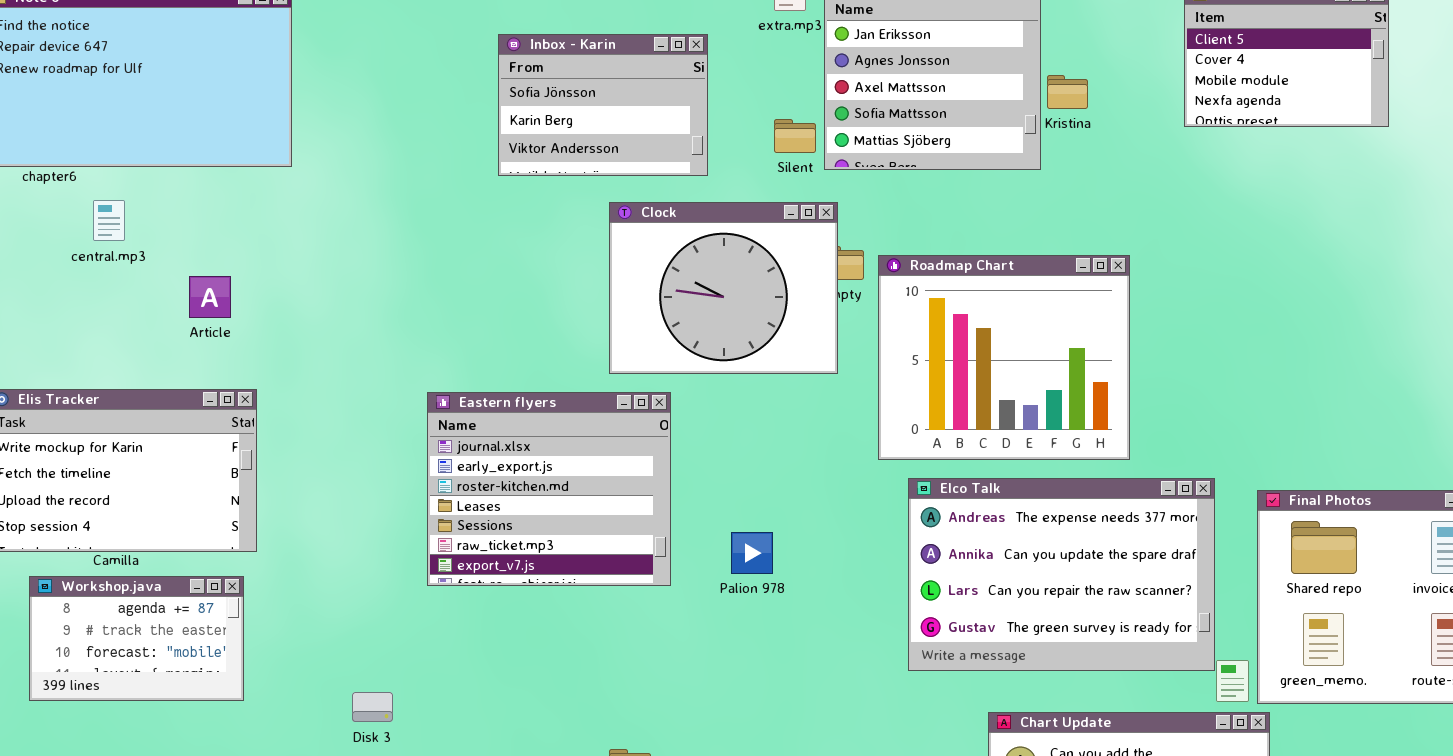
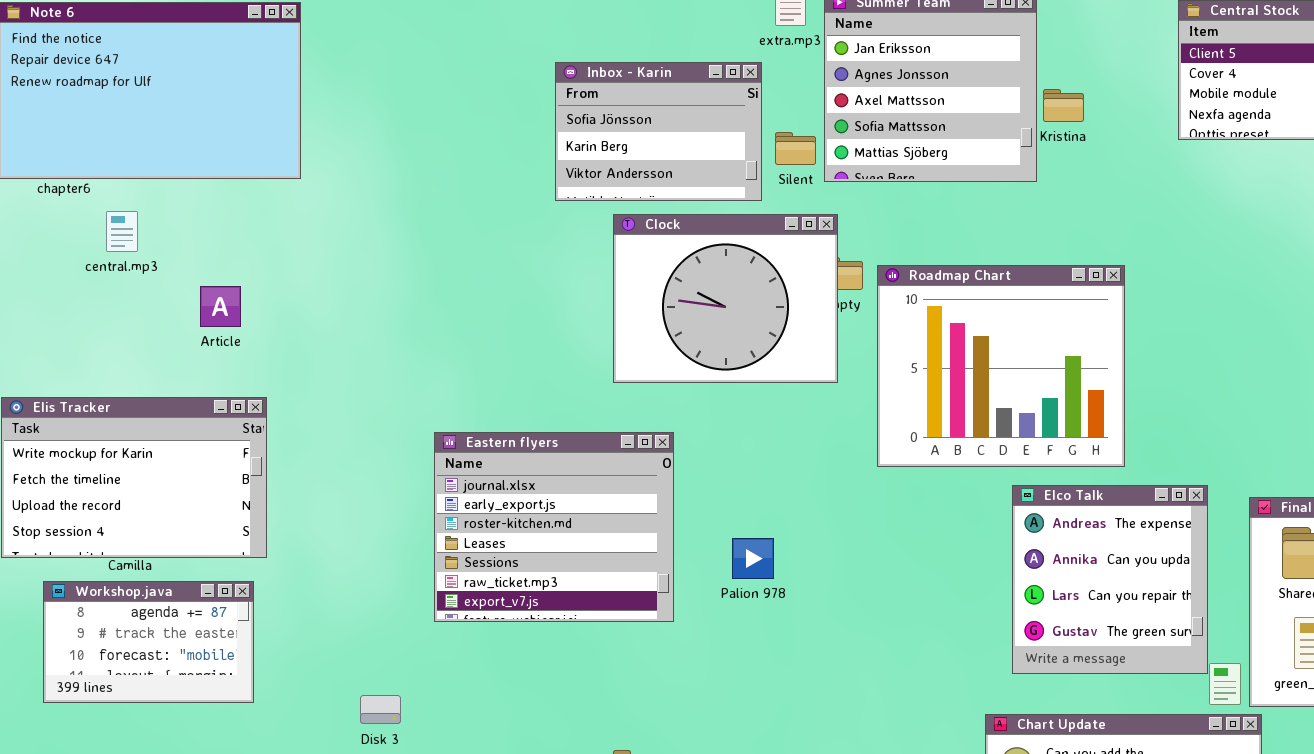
Inbox - Karin: [498,34,708,176] -> [555,62,762,201], moved
Eastern flyers: [427,392,671,586] -> [434,432,674,622], moved
Elco Talk: [908,478,1215,671] -> [1012,485,1208,674], resized

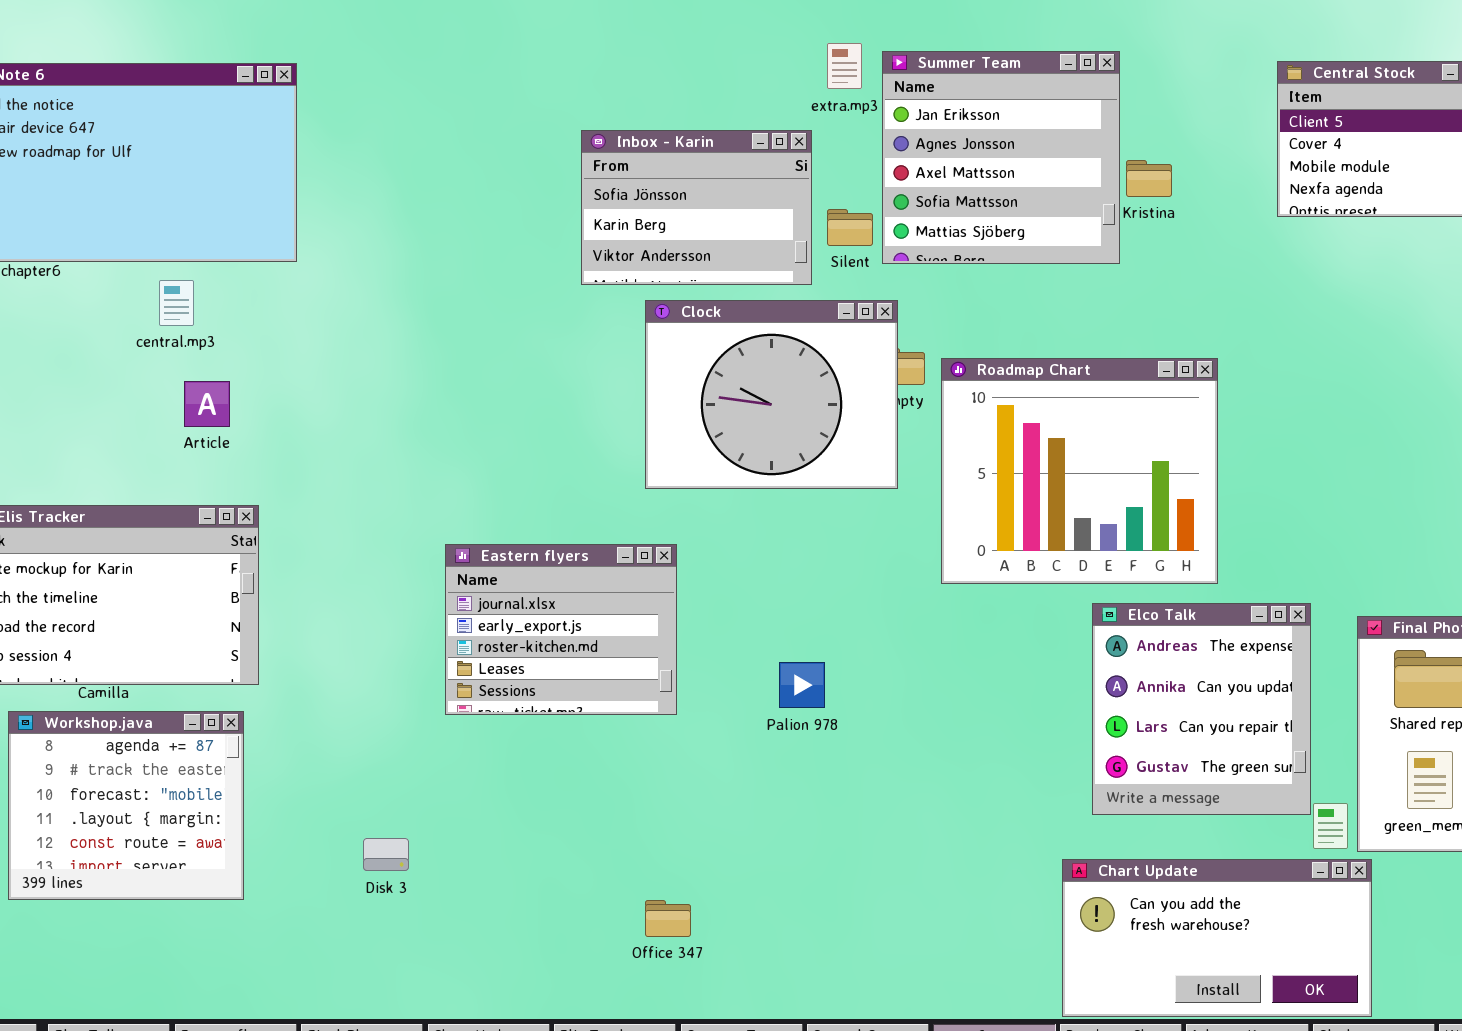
central.mp3: [106,211,138,252] -> [159,280,194,326], moved
Eastern flyers: [434,432,674,622] -> [445,544,677,715], resized
Workshop.java: [43,581,254,703] -> [8,711,244,900], resized

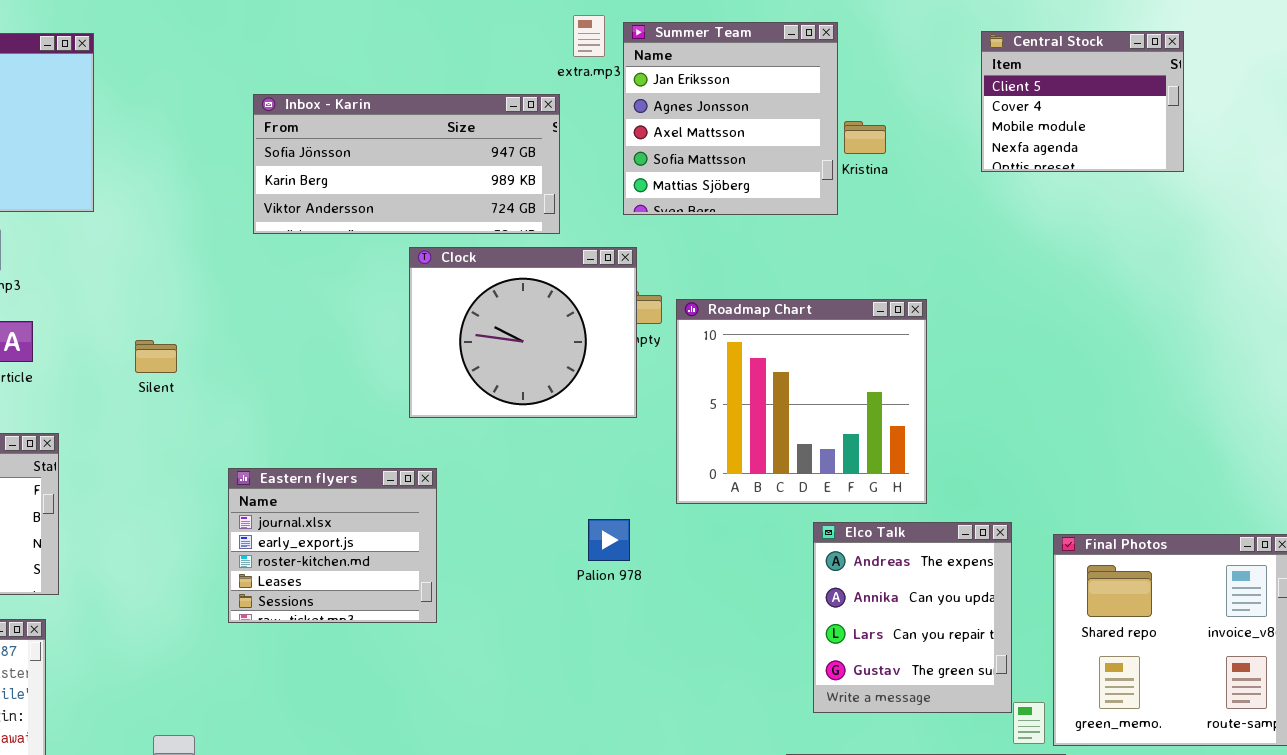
Inbox - Karin: [581,130,812,285] -> [253,94,560,234], resized
Silent: [827,209,873,246] -> [135,340,177,373], moved
Palion 978: [779,662,825,708] -> [588,519,630,561], moved

